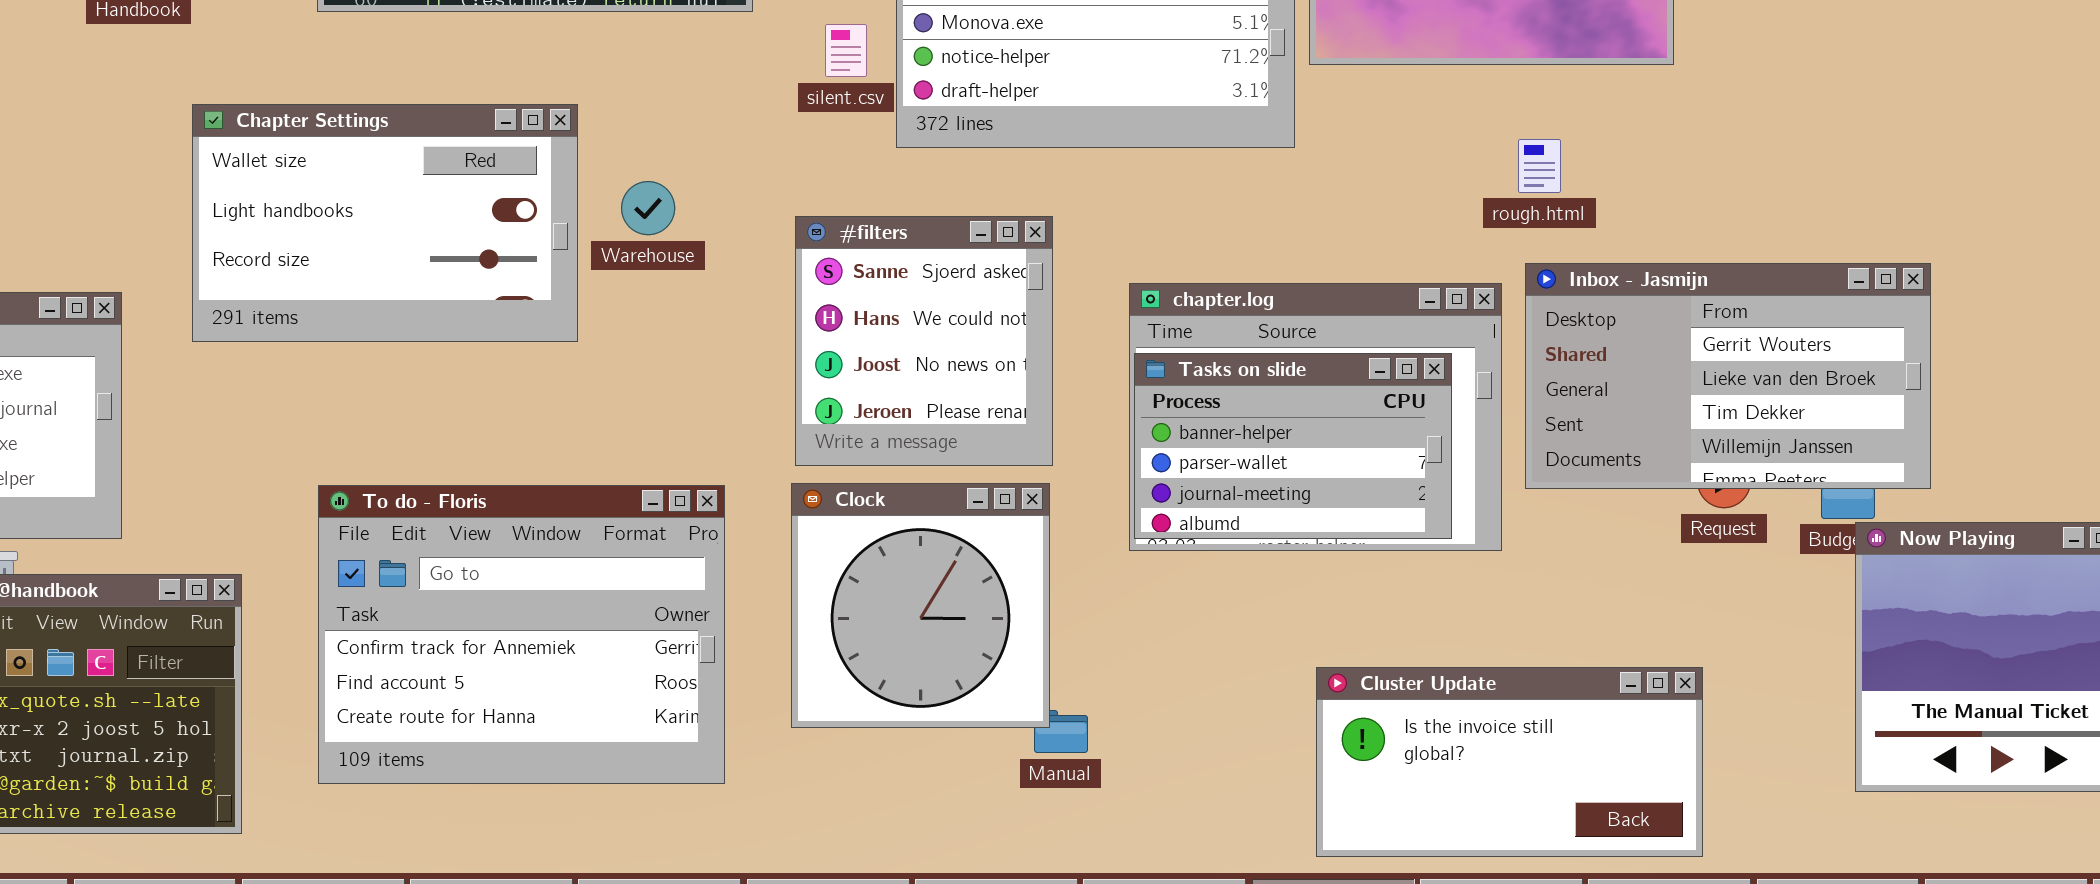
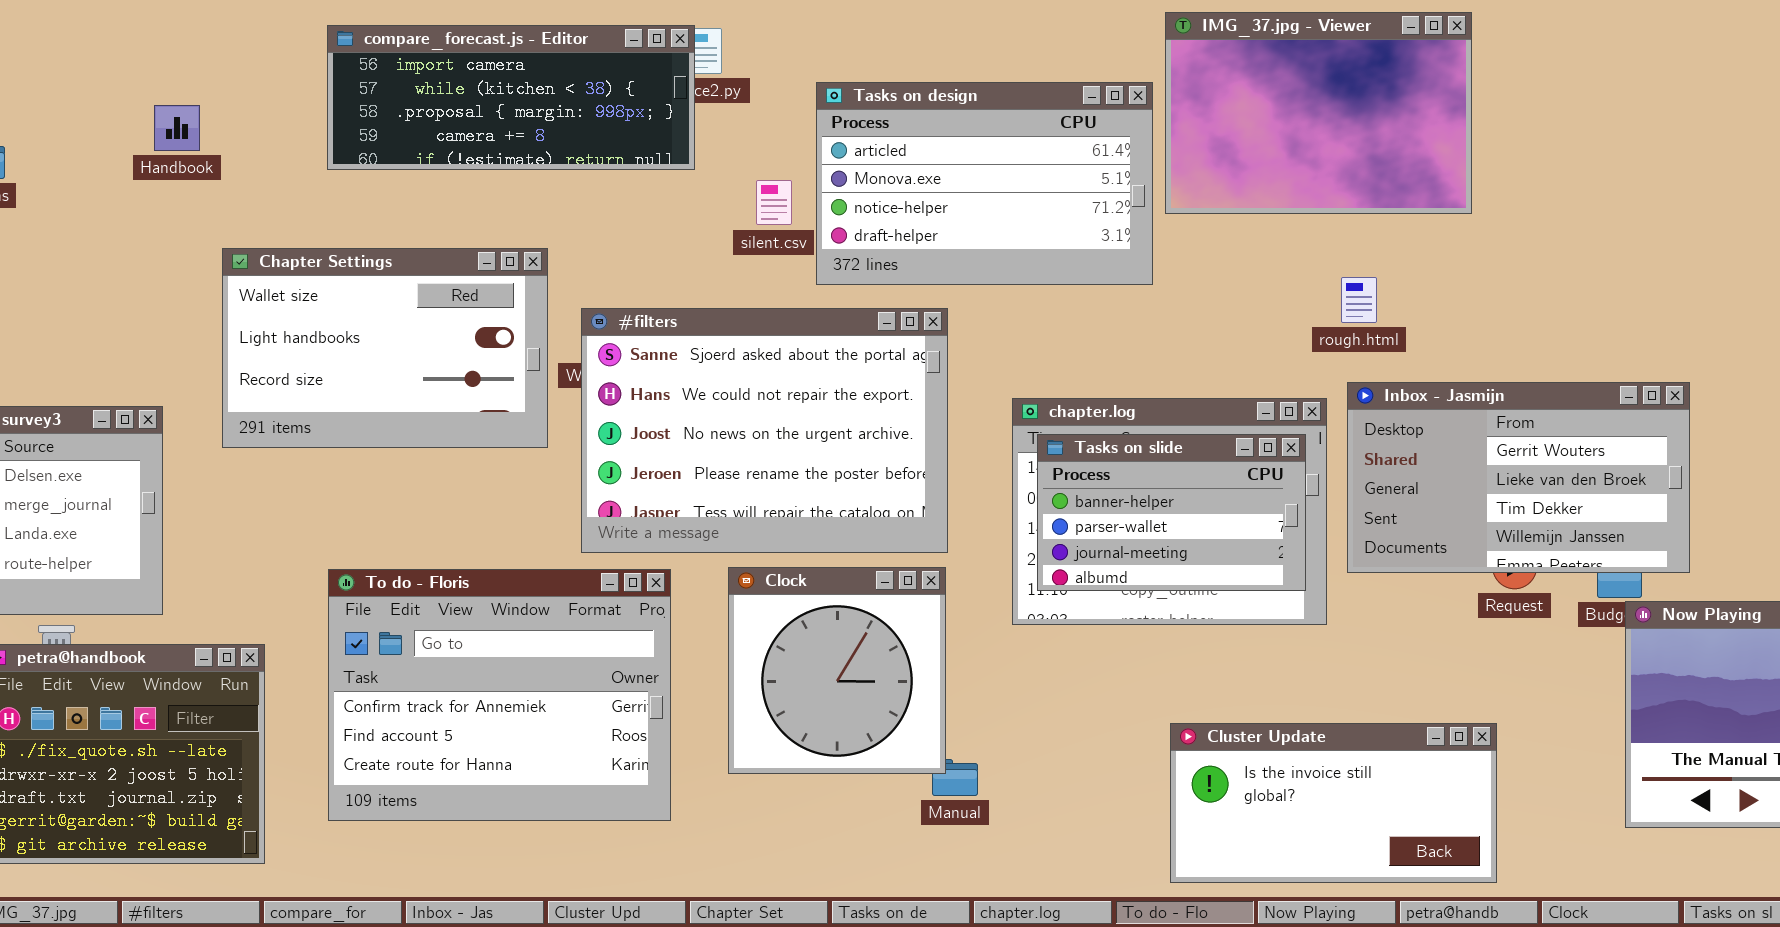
#filters: [795,216,1053,466] -> [581,308,948,553], resized
Tasks on slide: [1134,353,1452,539] -> [1037,434,1306,591], moved

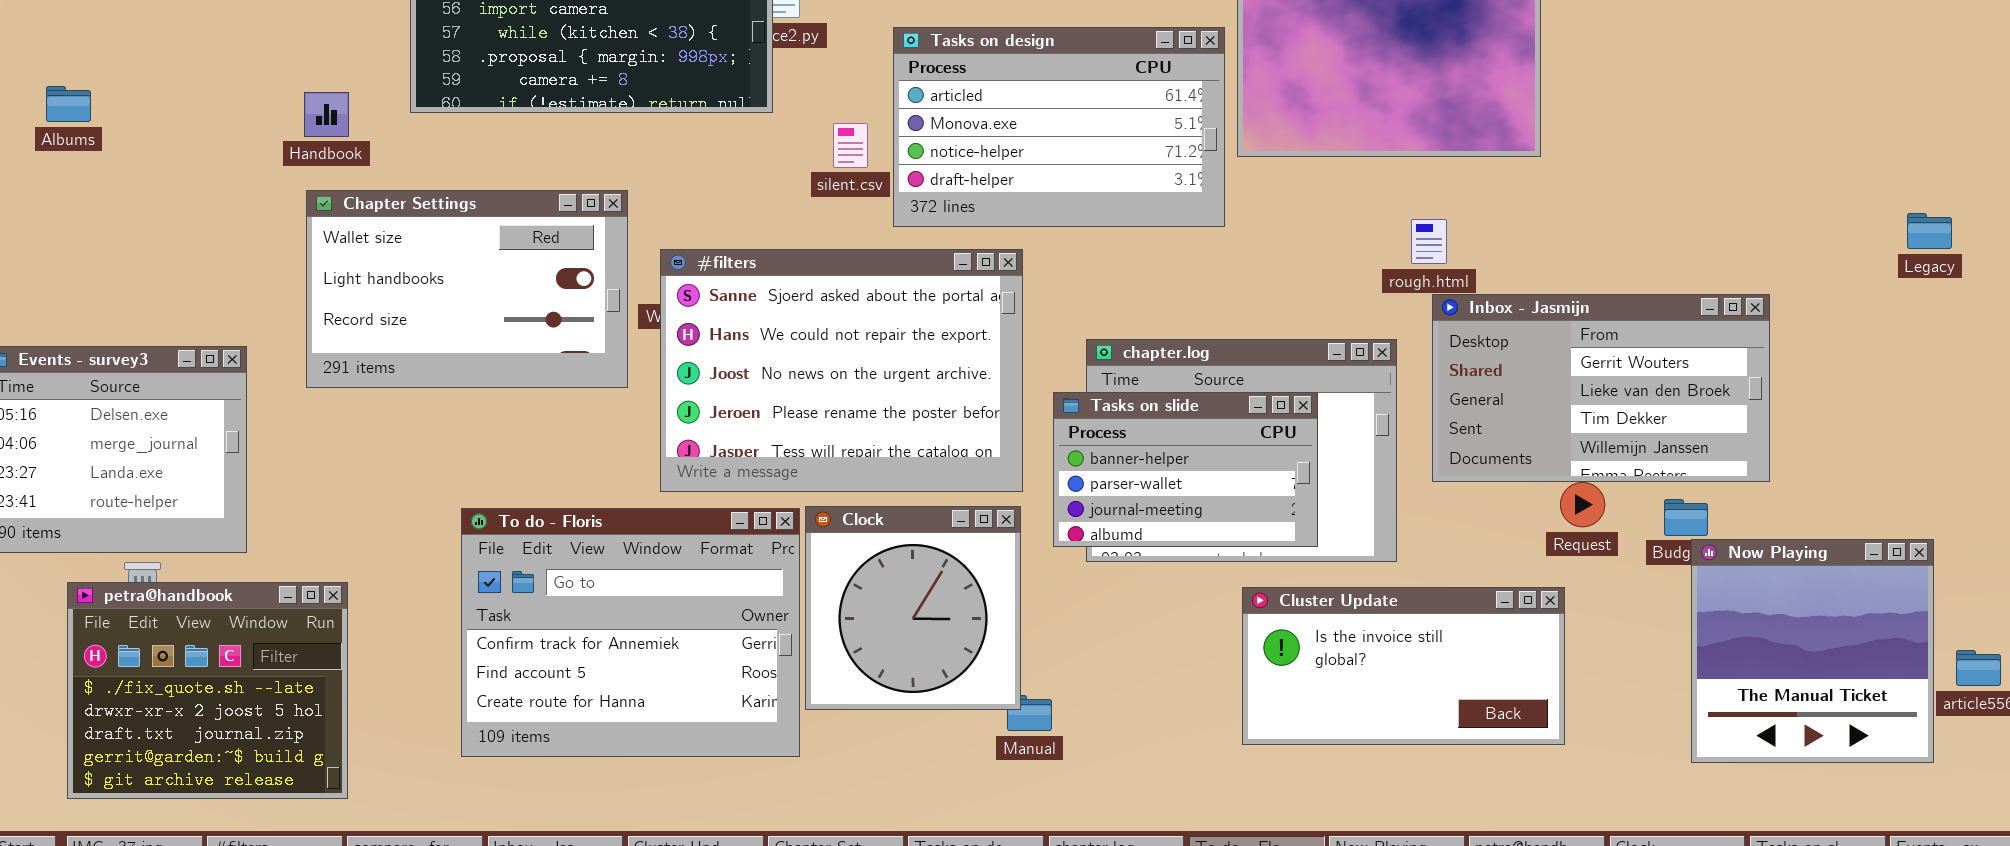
Handbook: [154,105,200,151] -> [304,92,349,137], moved
Inbox - Jasmijn: [1347,382,1690,573] -> [1432,294,1770,482], moved
Tasks on slide: [1037,434,1306,591] -> [1053,392,1318,547], moved
To do - Floris: [328,569,671,821] -> [461,508,800,757], moved
Cluster Update: [1170,723,1497,883] -> [1242,587,1565,745], moved

